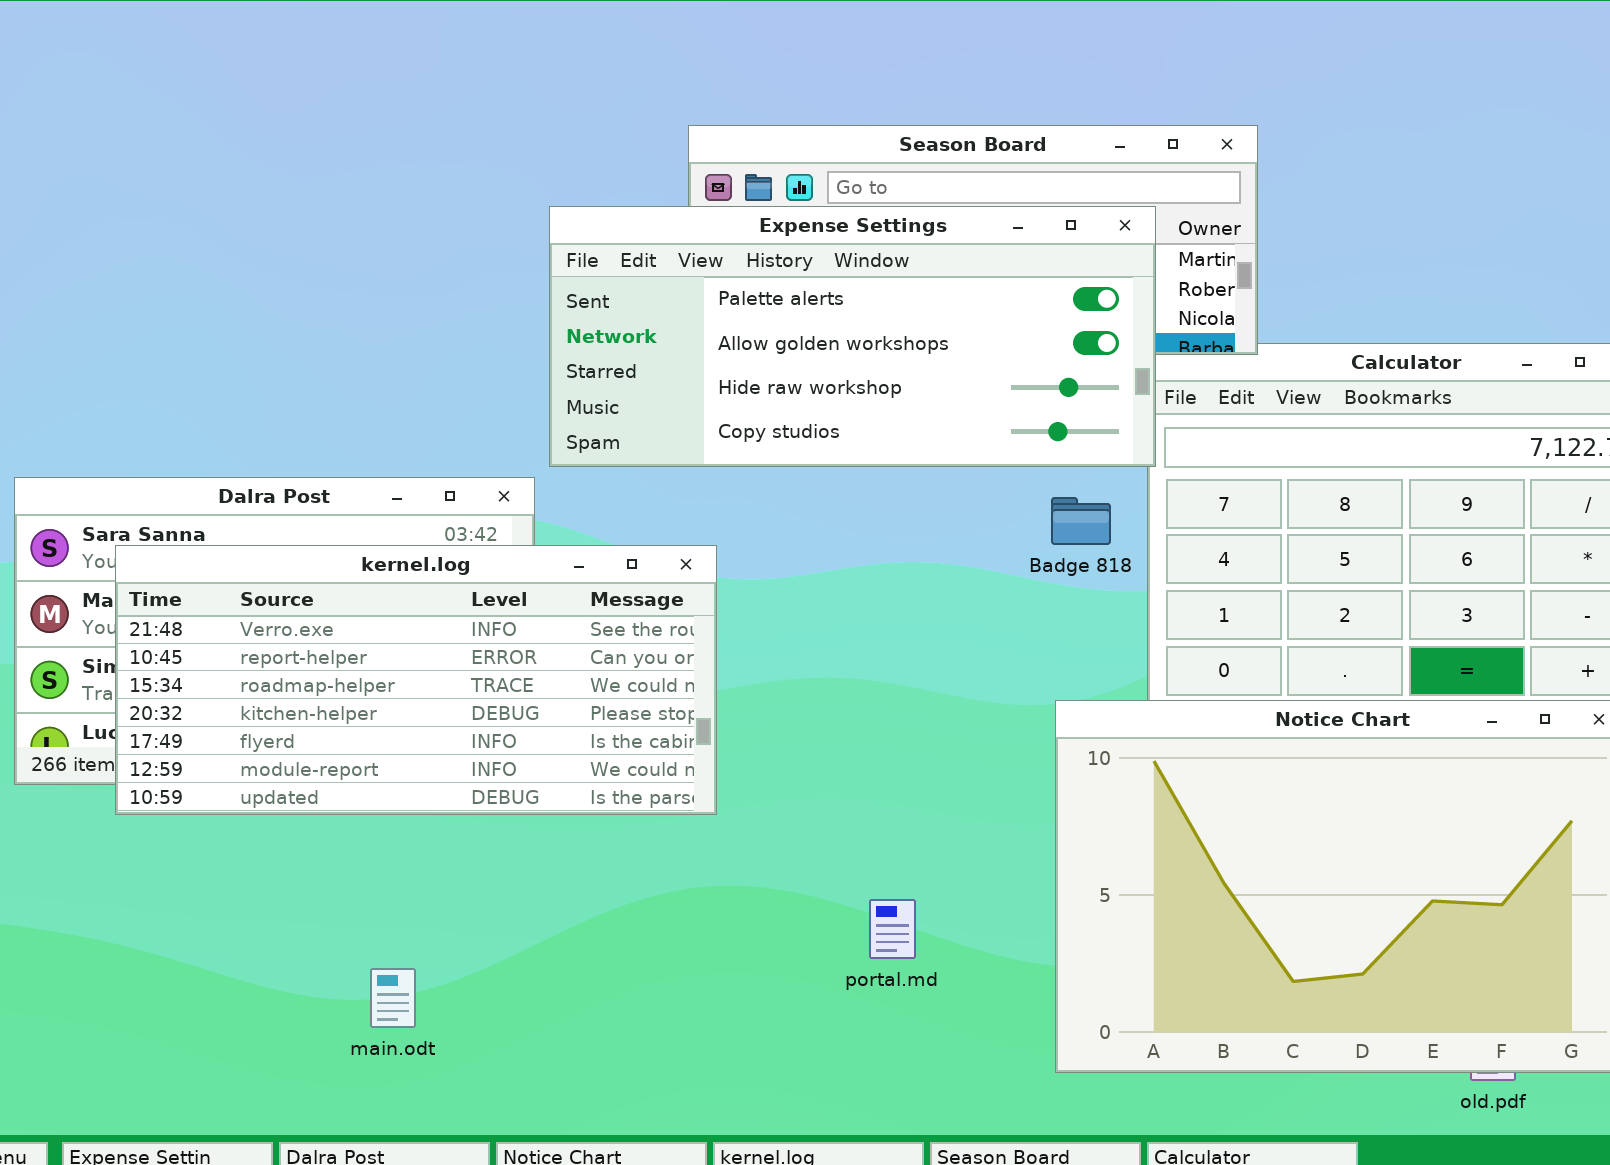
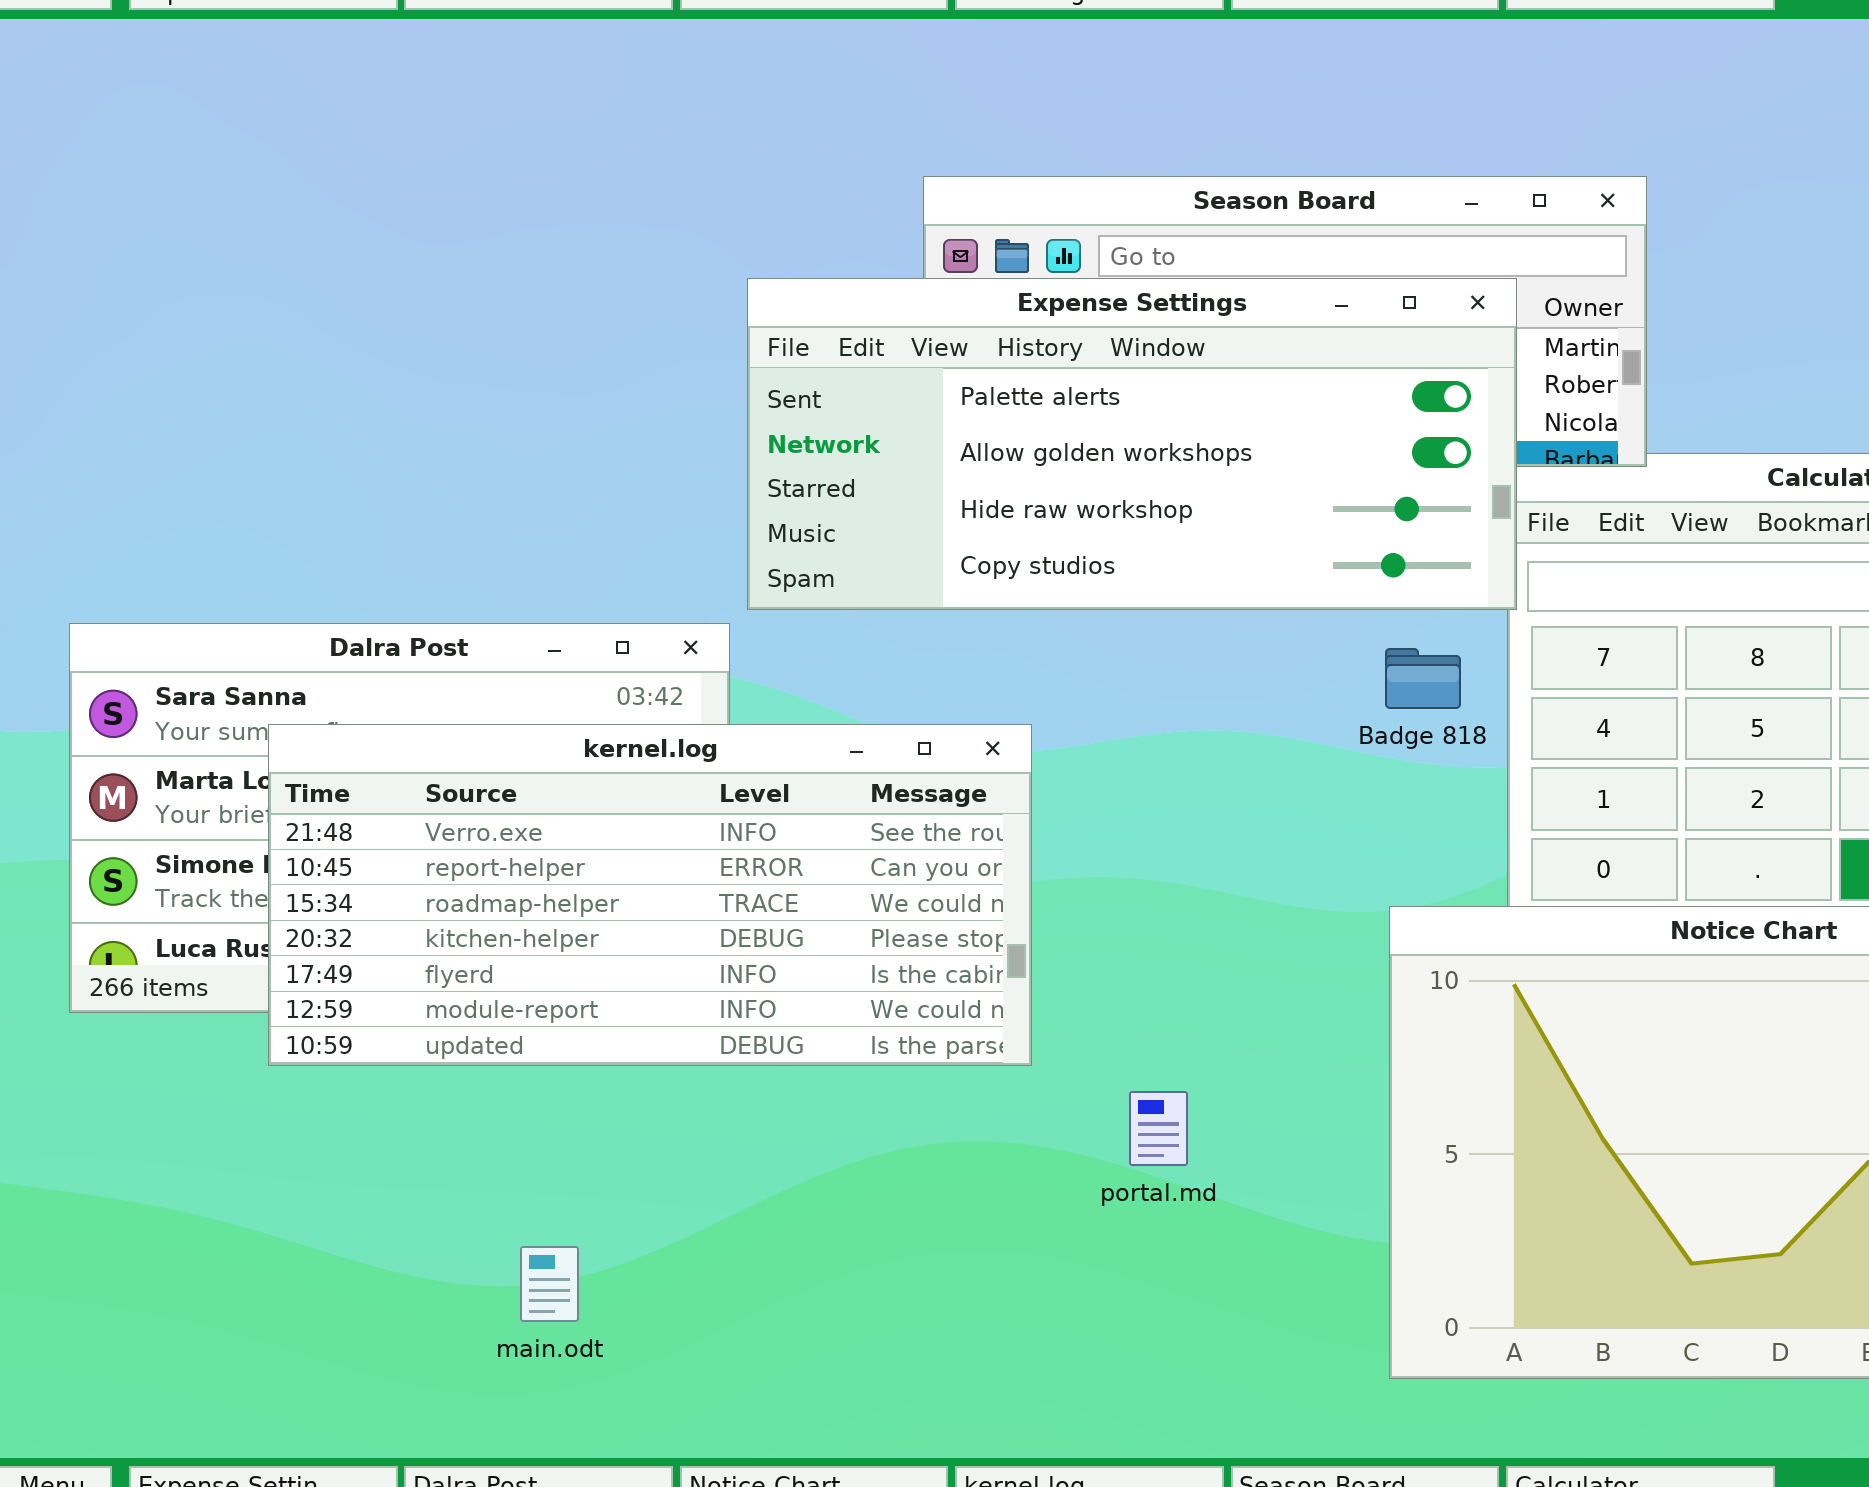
kernel.log: [115,545,717,815] -> [268,724,1032,1066], moved
portal.md: [869,899,916,959] -> [1129,1091,1188,1166], moved

